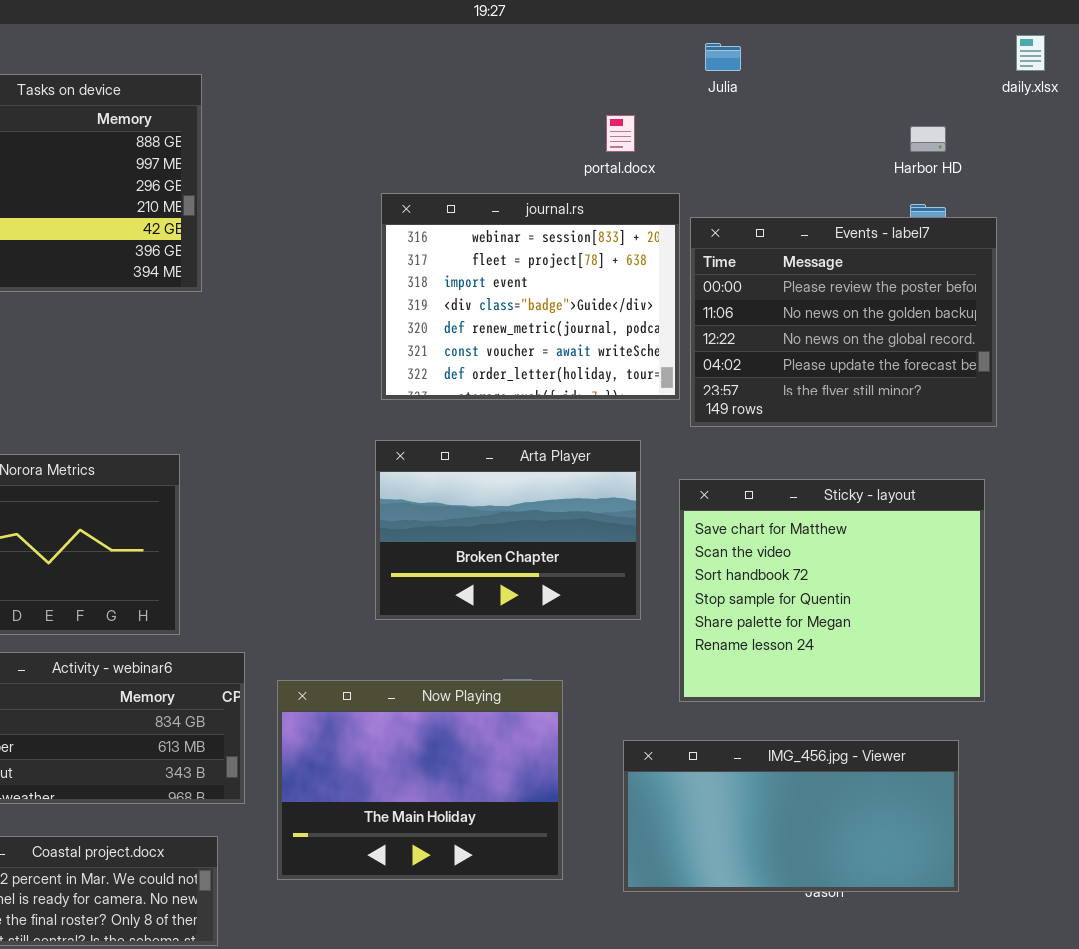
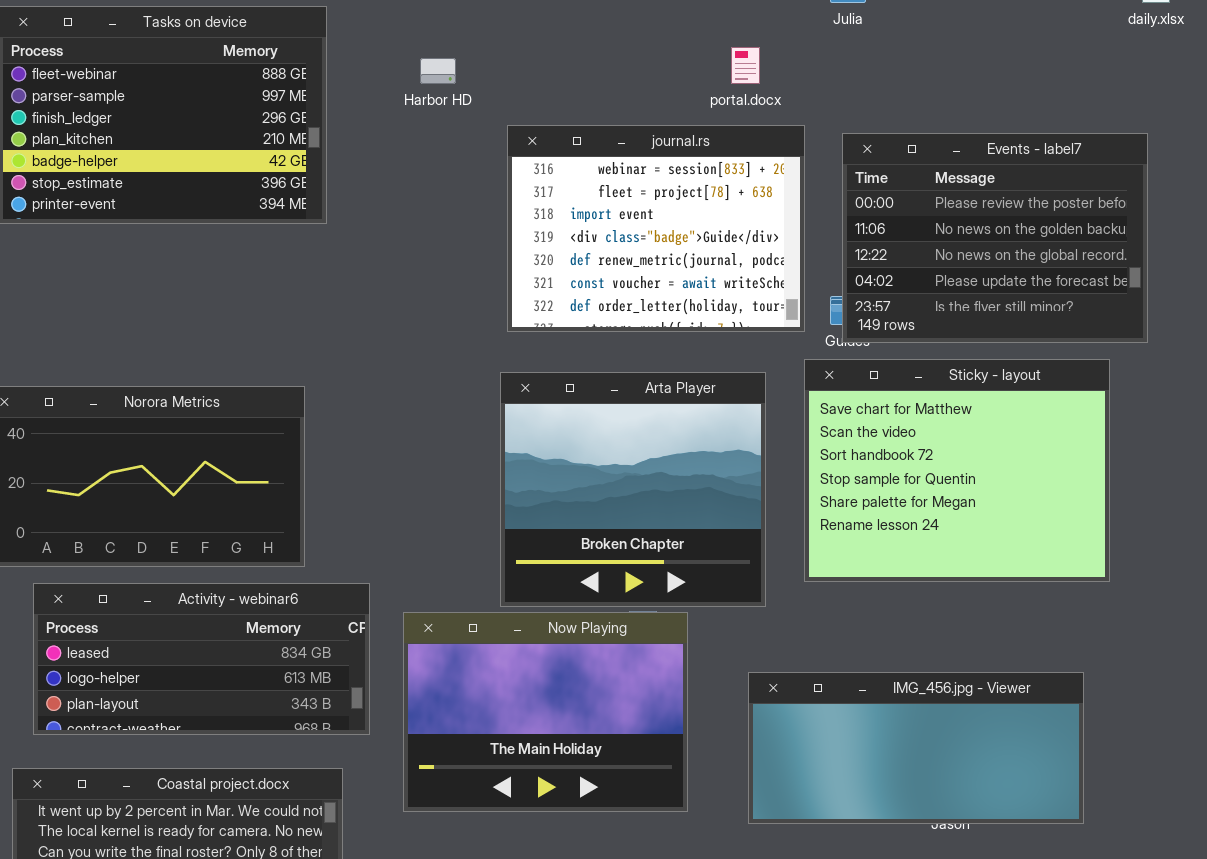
Harbor HD: [910,126,946,152] -> [420,58,456,84], moved
Events - label7: [690,217,997,427] -> [842,133,1148,343], moved
Arta Player: [375,440,641,620] -> [500,372,766,607], resized
Sticky - layout: [679,479,985,702] -> [804,359,1110,582], moved

